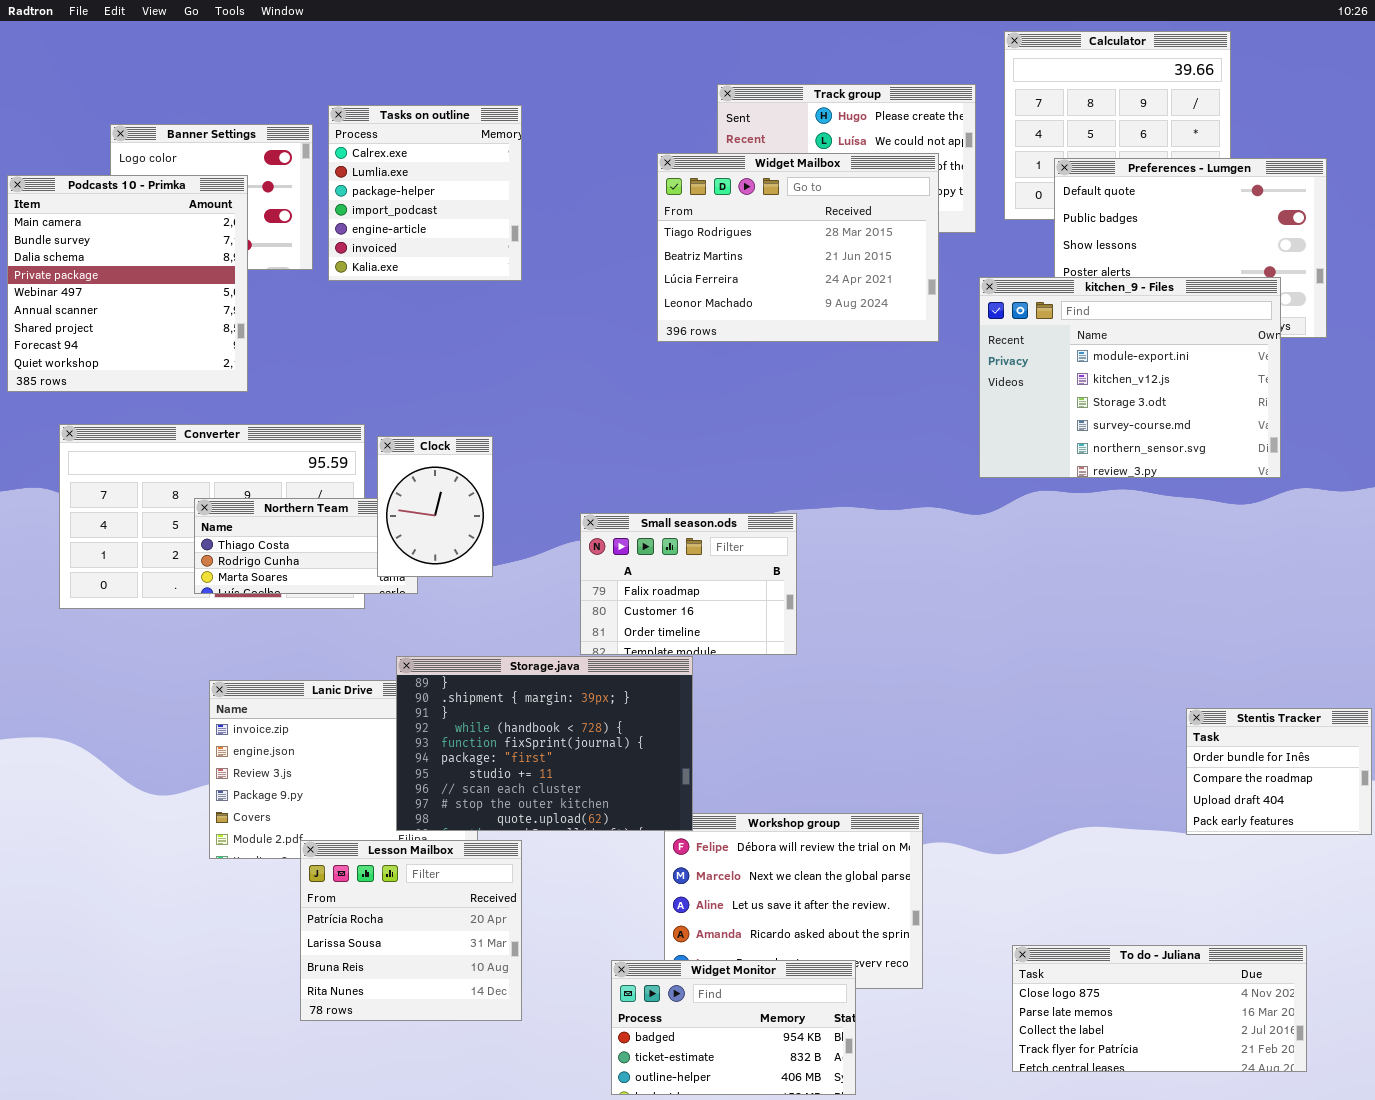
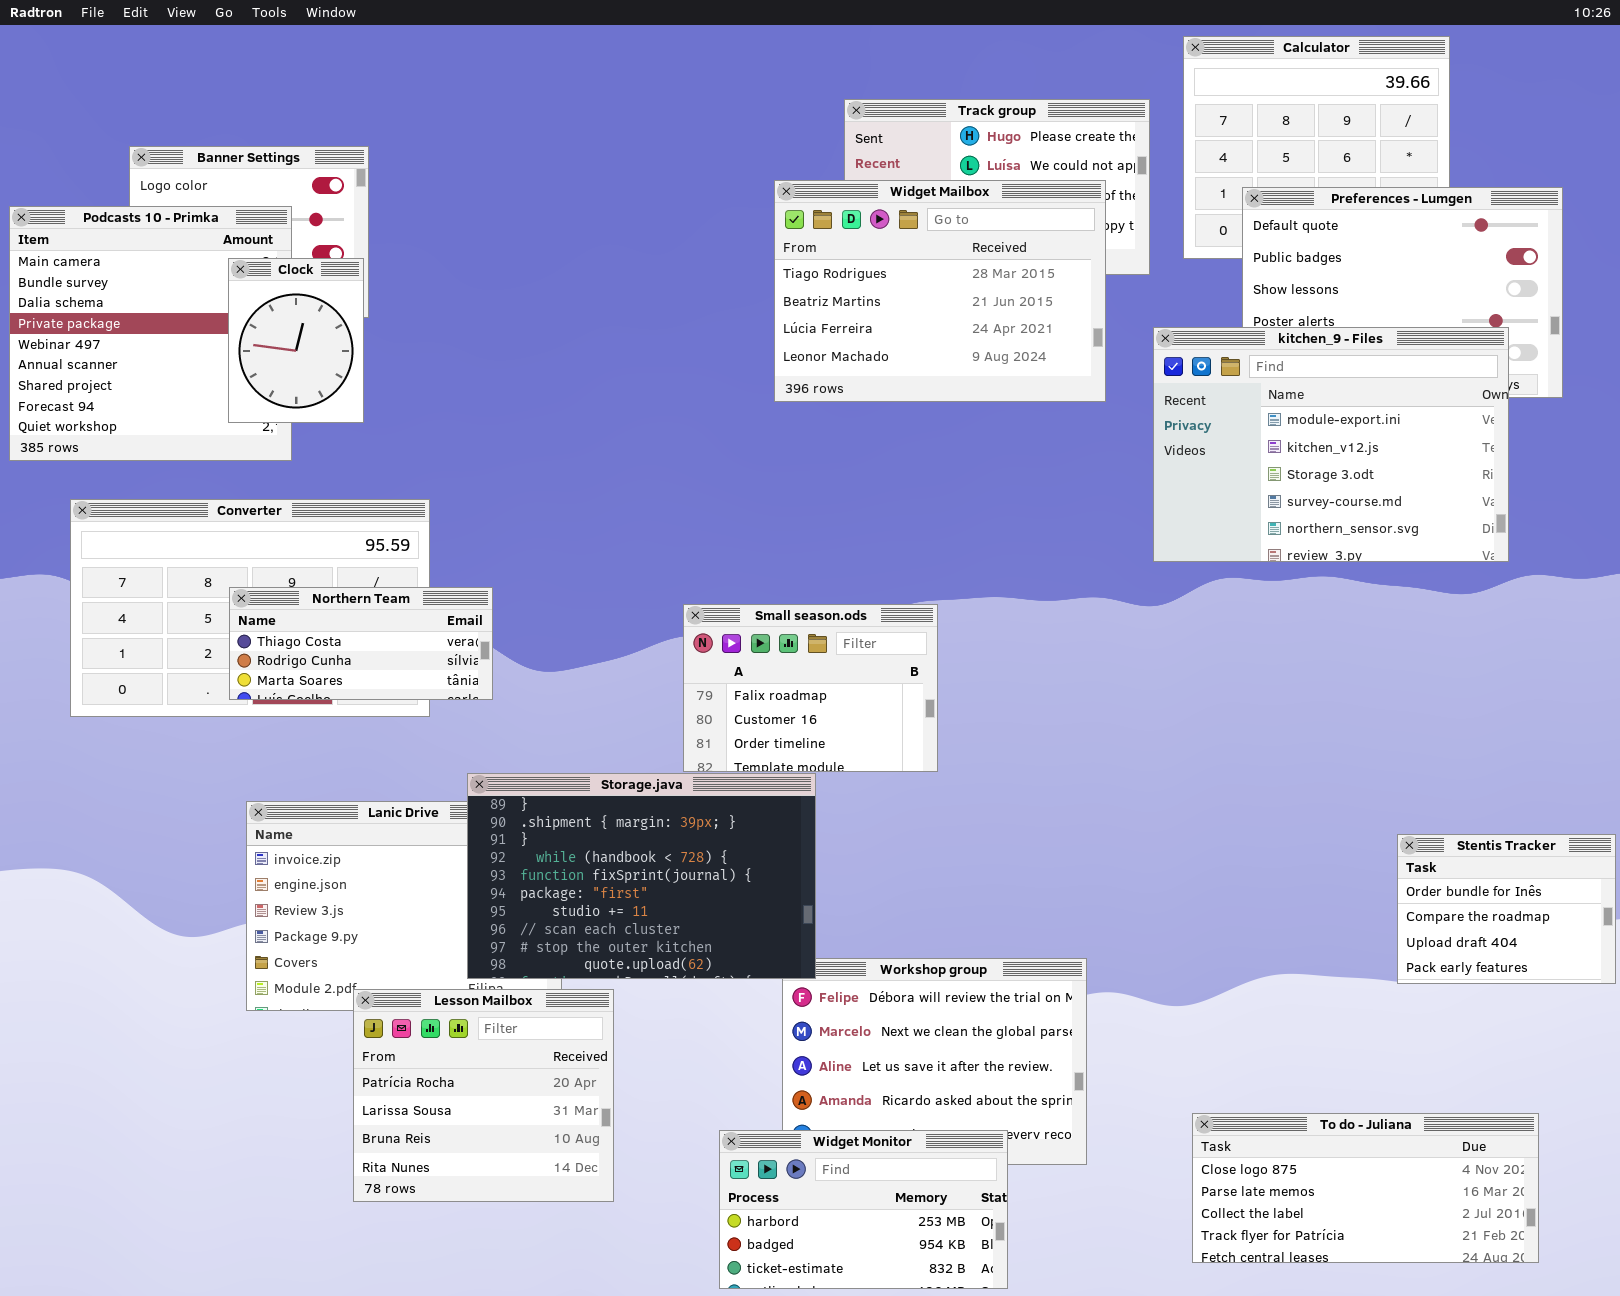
Tasks on outline: [328,105,522,281] -> none, closed
Clock: [377,436,493,577] -> [228,258,364,423], moved
Widget Monitor: [611,960,856,1095] -> [719,1130,1008,1289], scrolled up 1 row

